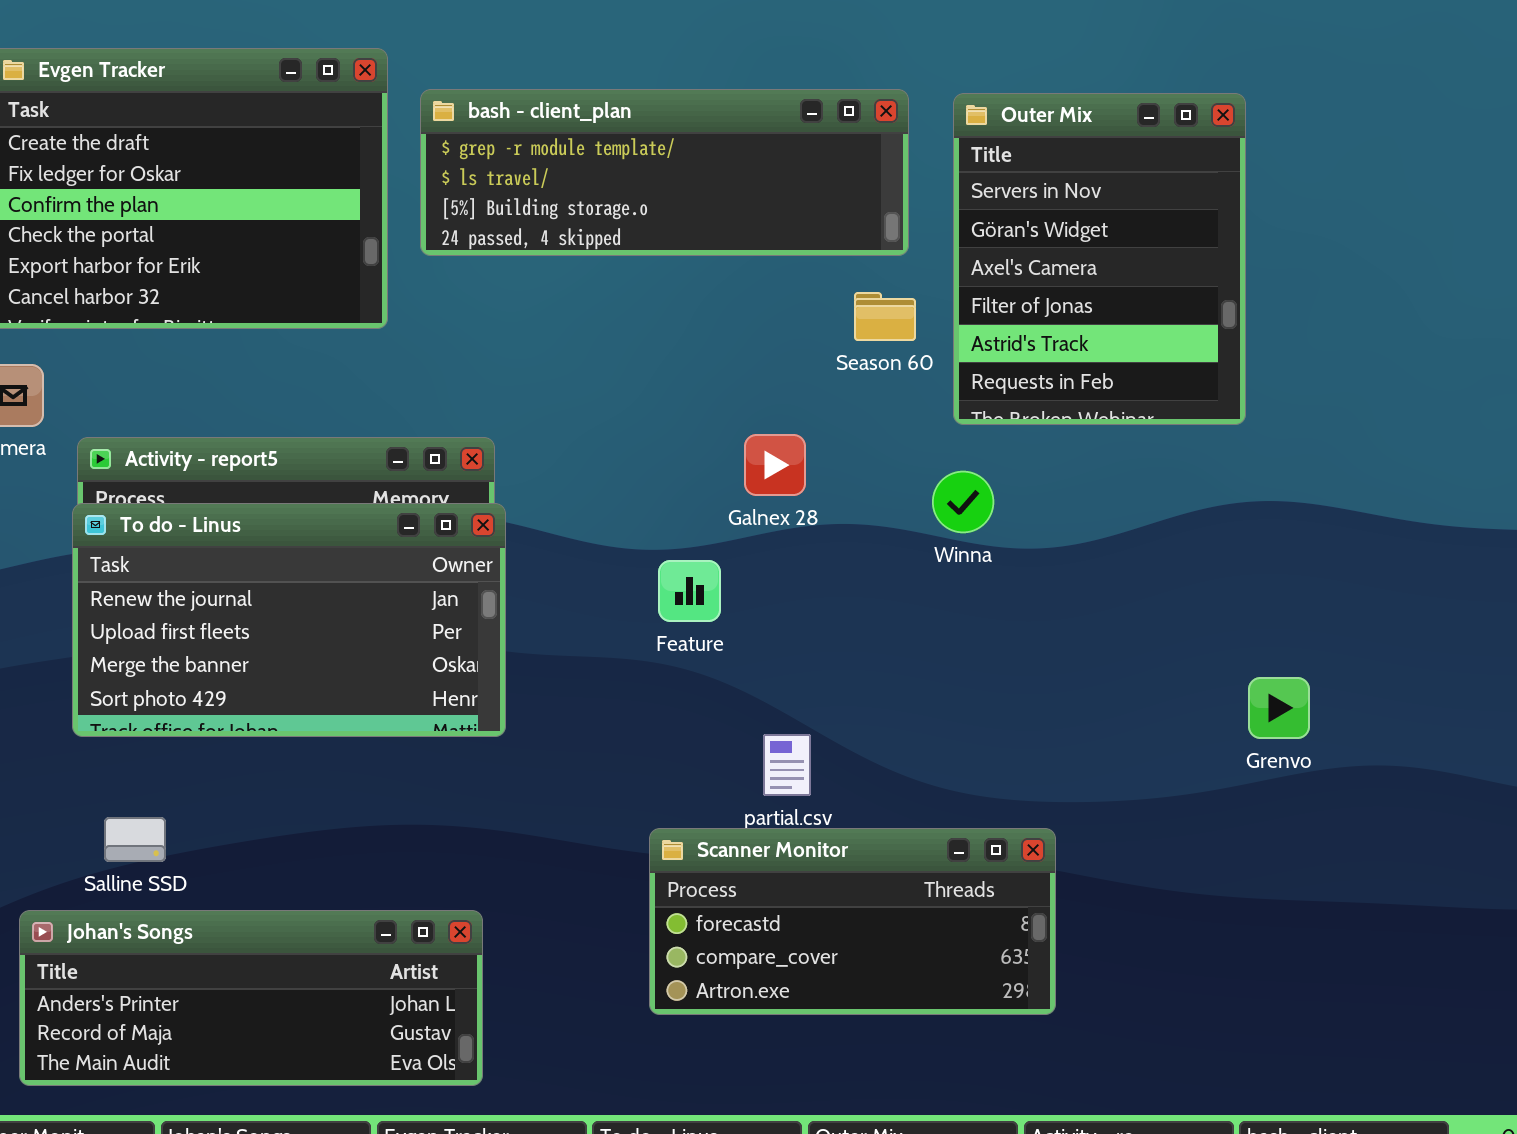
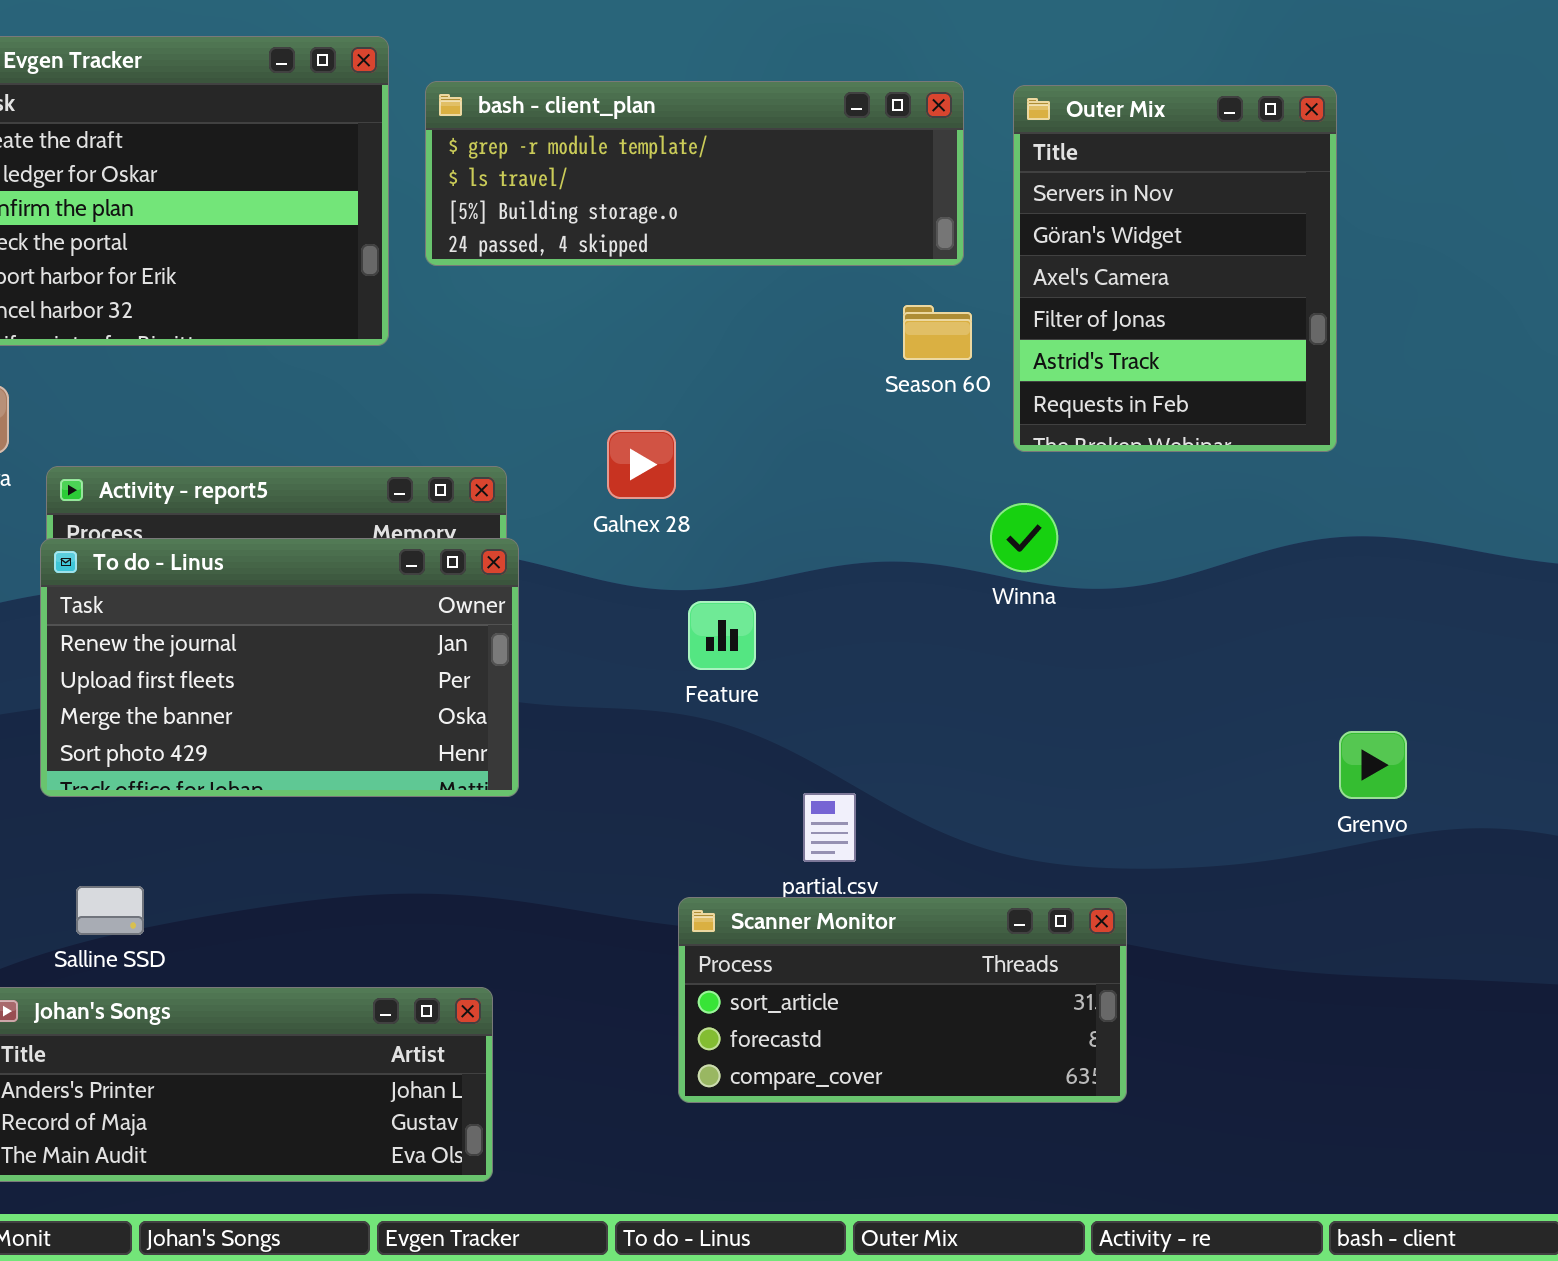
Galnex 28: [744,434,806,496] -> [607,430,676,499], moved
Scanner Monitor: [649,828,1056,1015] -> [678,897,1127,1103], scrolled up 1 row

